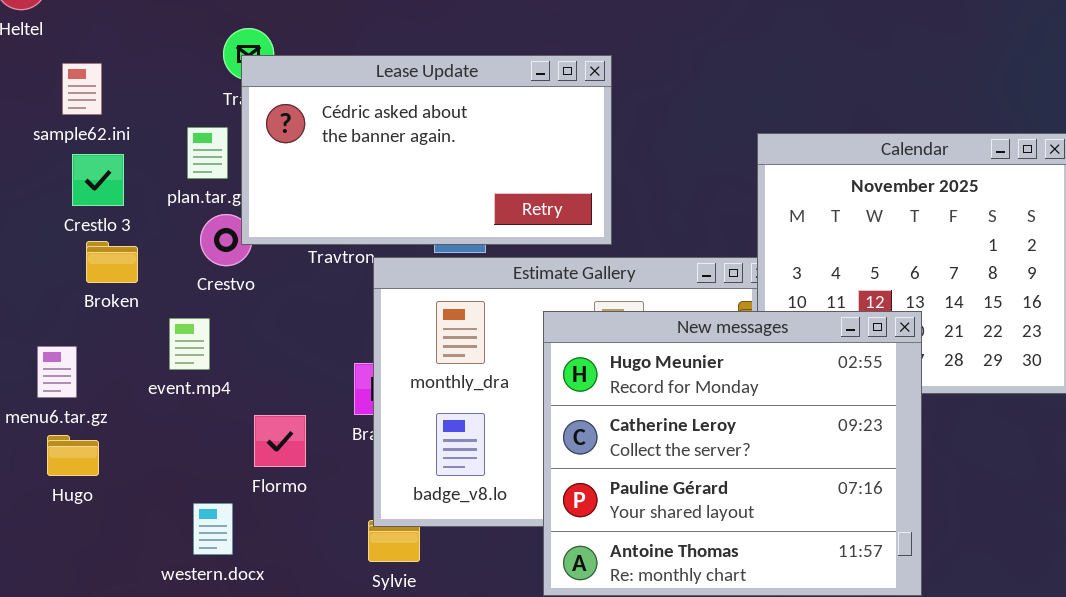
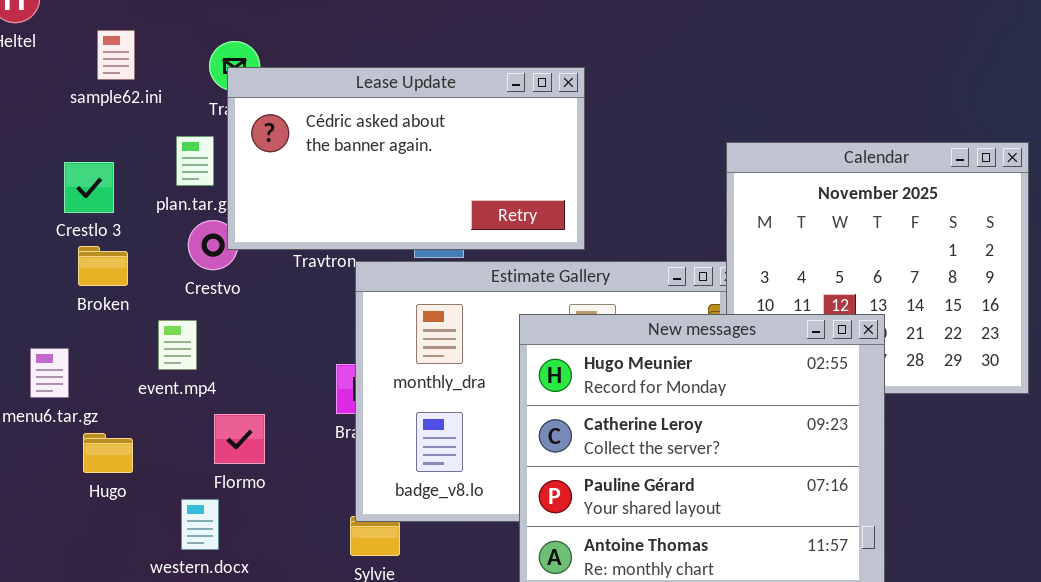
sample62.ini: [62,63,102,115] -> [97,30,135,80], moved
Flormo: [254,415,306,467] -> [214,414,265,464], moved
Hugo: [47,435,99,476] -> [83,433,133,473], moved

